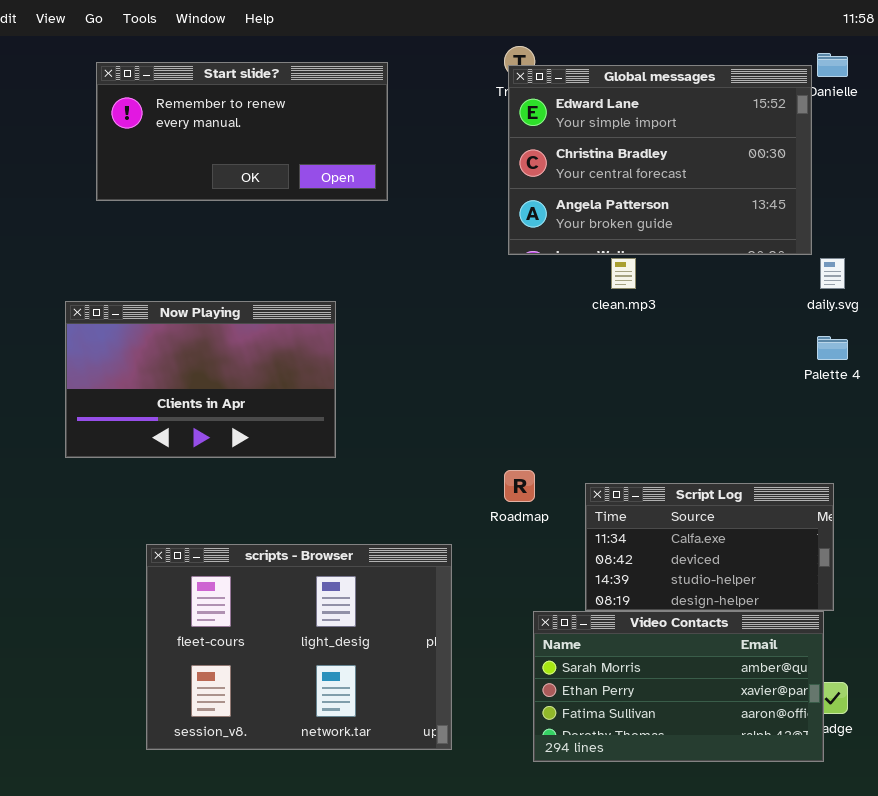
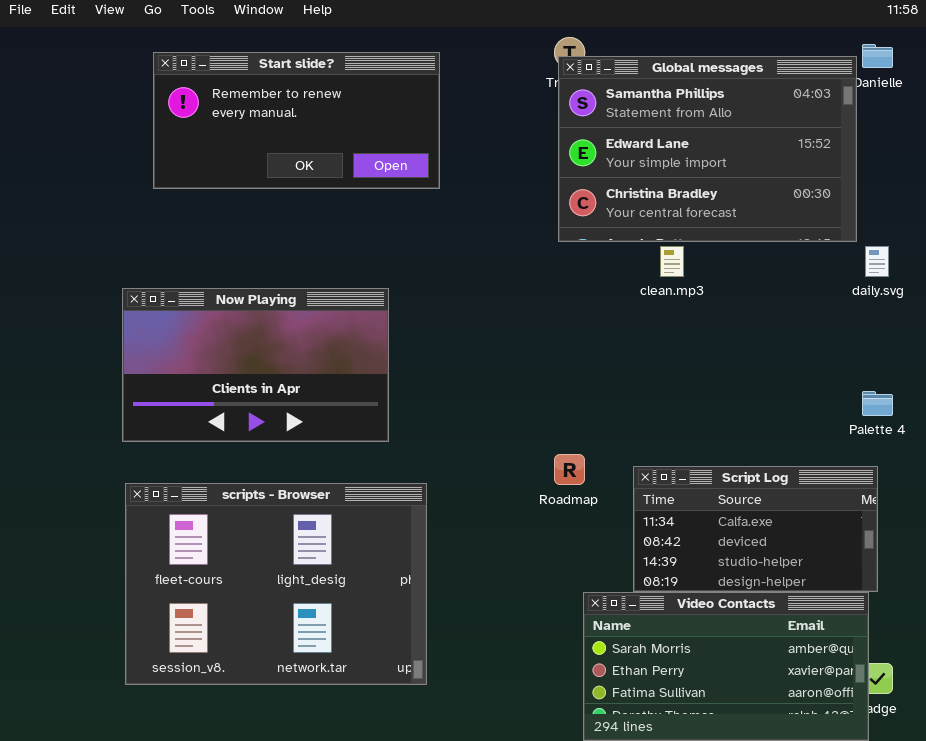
Global messages: [508,65,812,255] -> [558,56,857,242], scrolled up 1 row
Palette 4: [817,336,848,360] -> [862,391,893,416], moved
scripts - Browser: [146,544,452,750] -> [125,483,427,685], moved

